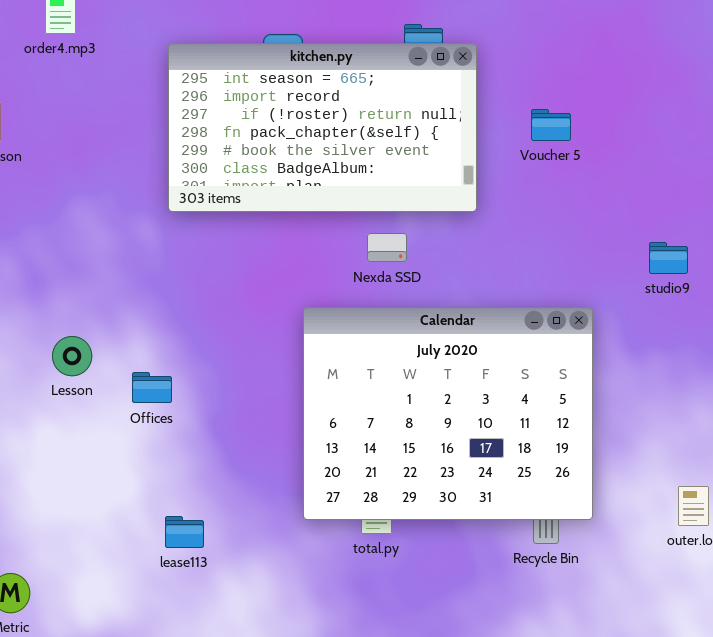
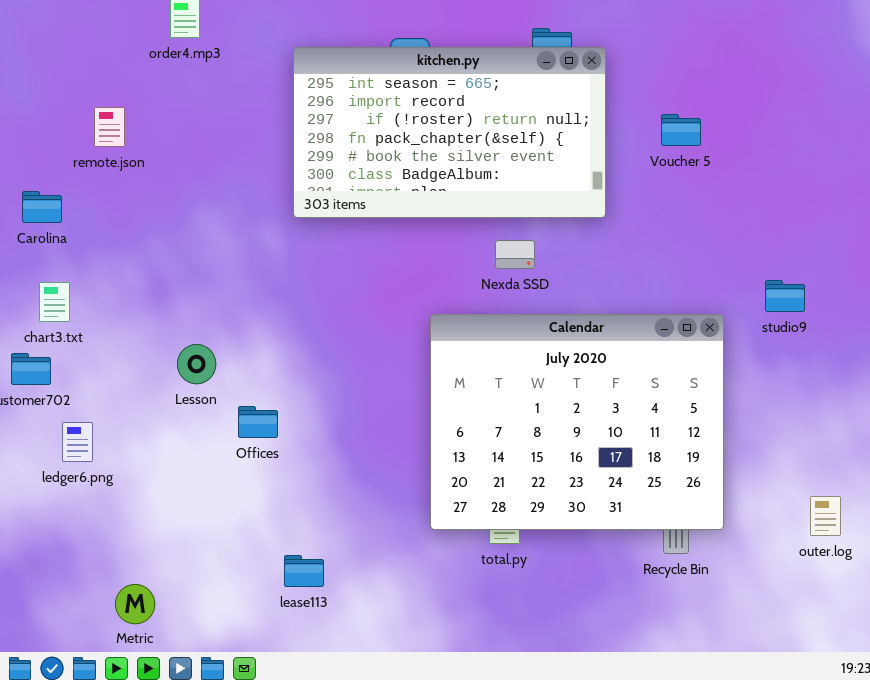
studio9: [649,242,688,274] -> [765,280,805,312], moved
Offices: [132,372,172,403] -> [238,406,278,438], moved
lease113: [165,516,204,548] -> [284,555,324,587], moved

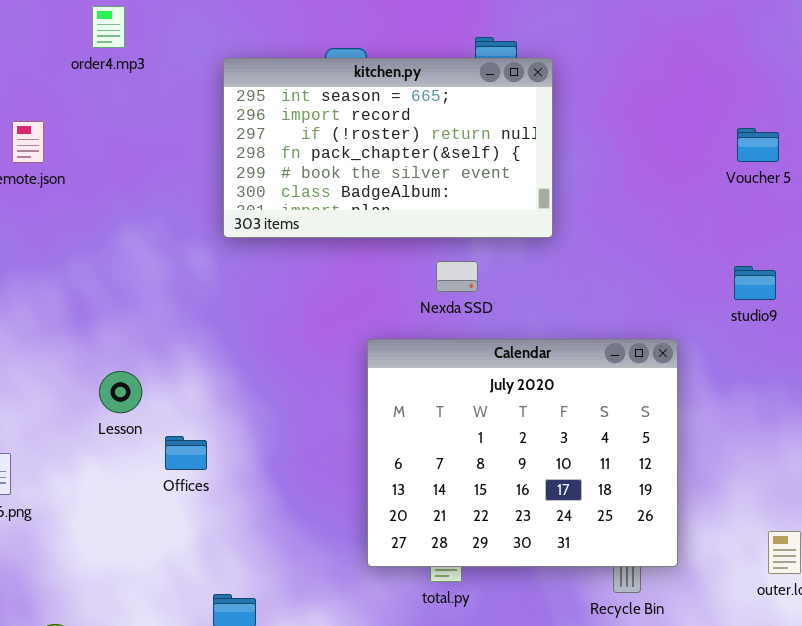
Voucher 5: [661,114,701,146] -> [737,128,779,162], moved
studio9: [765,280,805,312] -> [734,266,776,300], moved

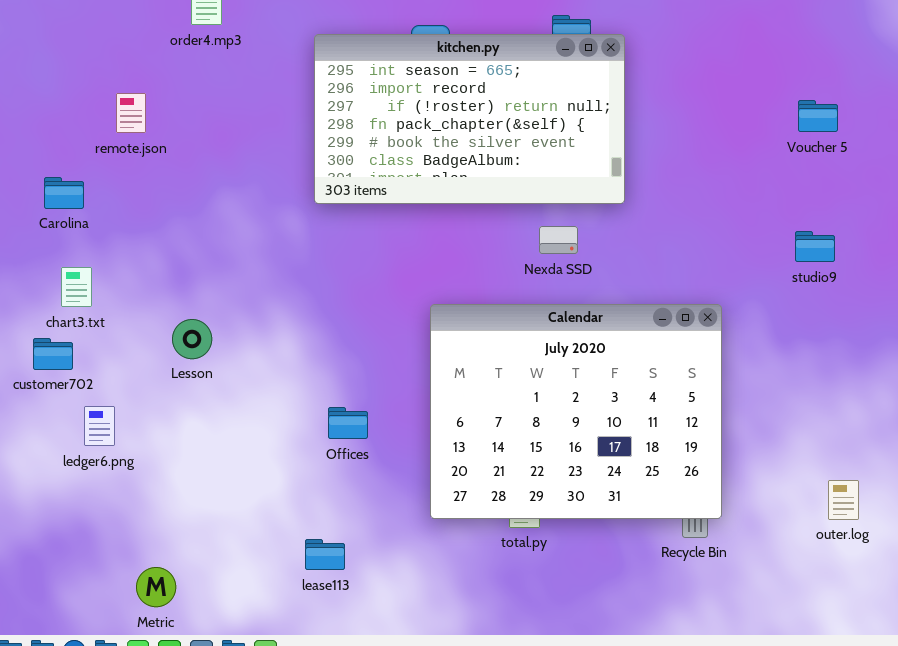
Nexda SSD: [436,261,478,292] -> [539,226,578,254], moved
Calendar: [367,339,678,567] -> [430,304,722,519], moved
Lesson: [99,371,142,413] -> [172,319,212,359], moved
Offices: [165,436,207,470] -> [328,407,368,439], moved

